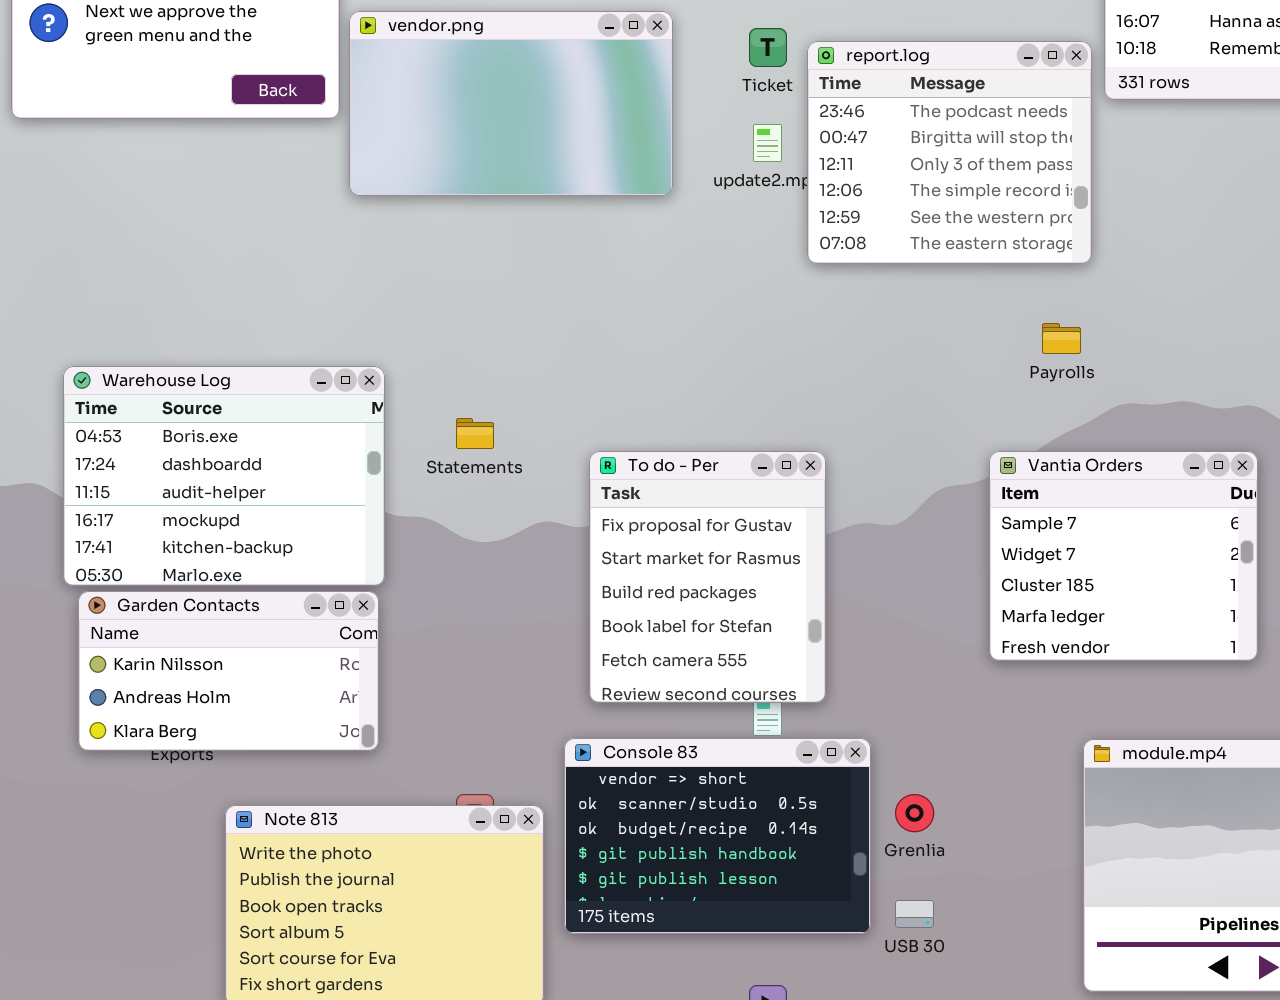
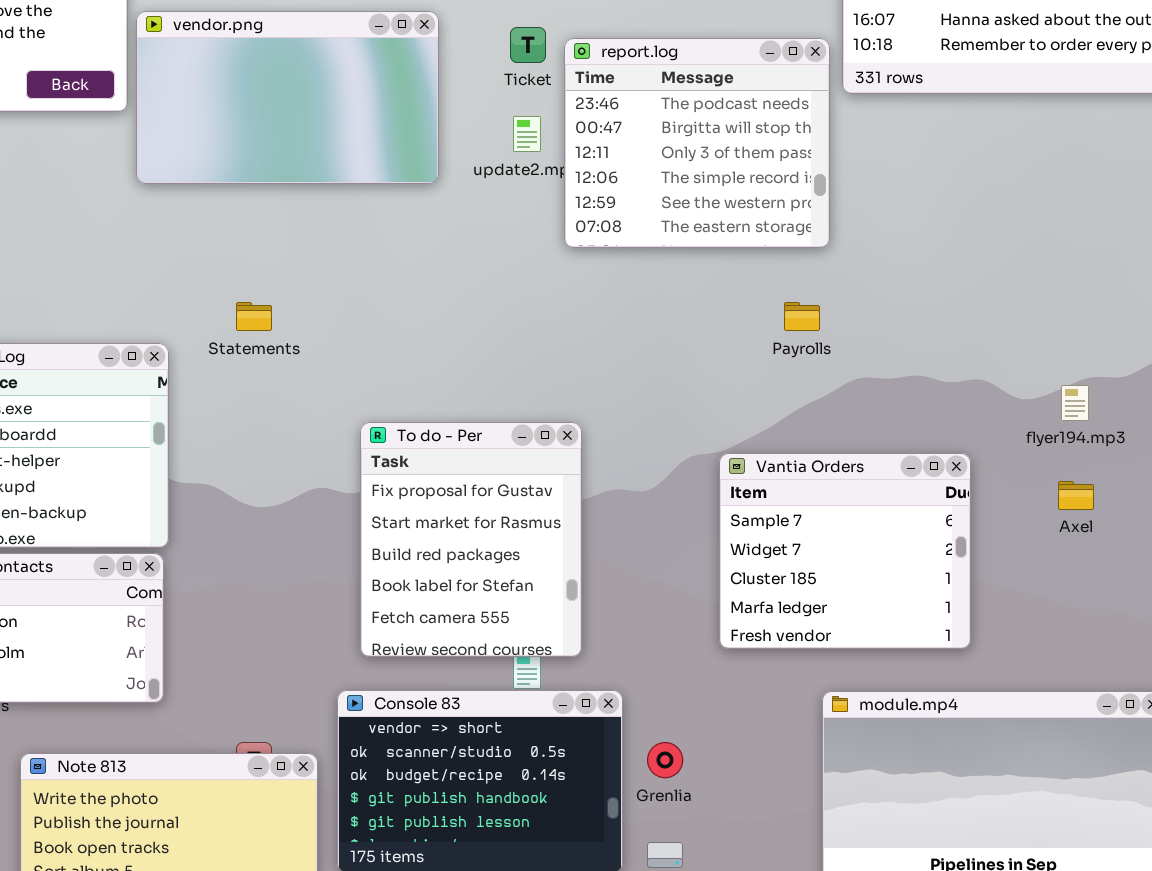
Statements: [456,418,494,449] -> [236,302,272,331], moved
Vantia Orders: [989,451,1258,661] -> [719,453,971,649], moved

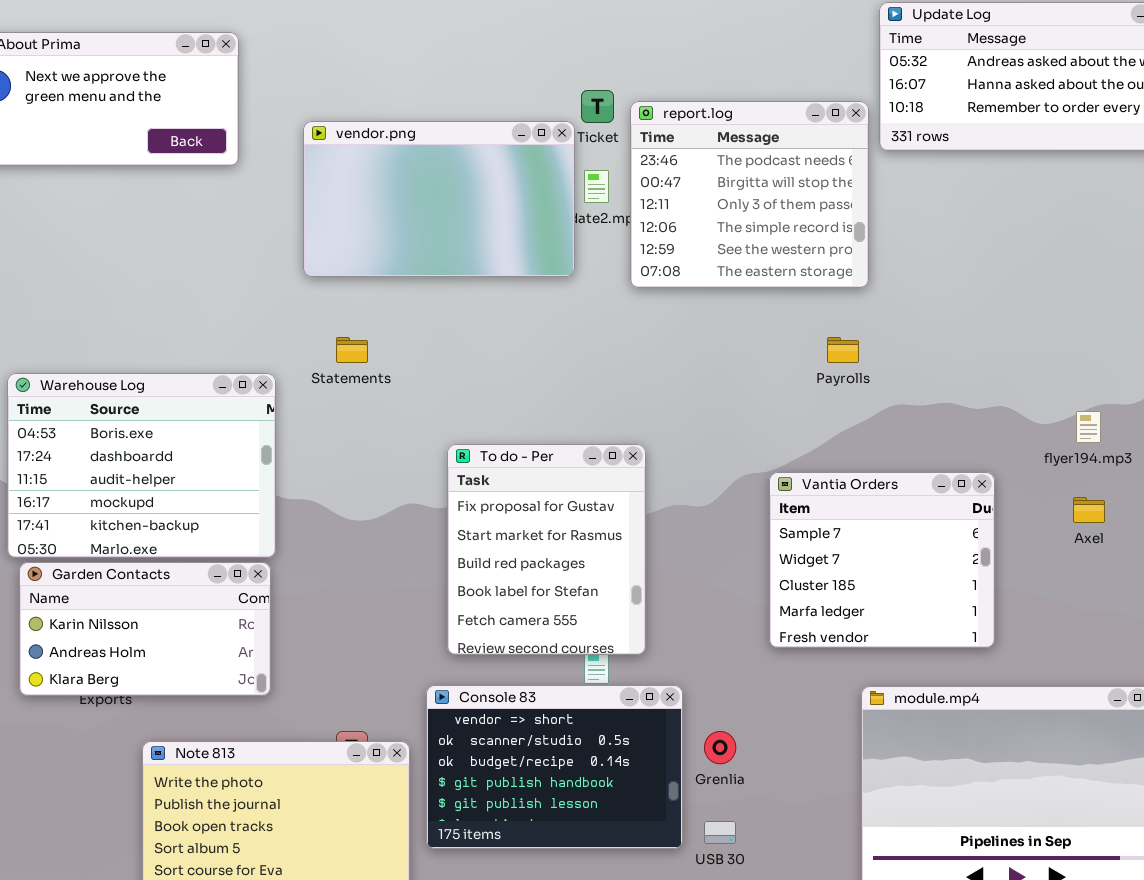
vendor.png: [136,11,439,184] -> [303,121,575,277], moved

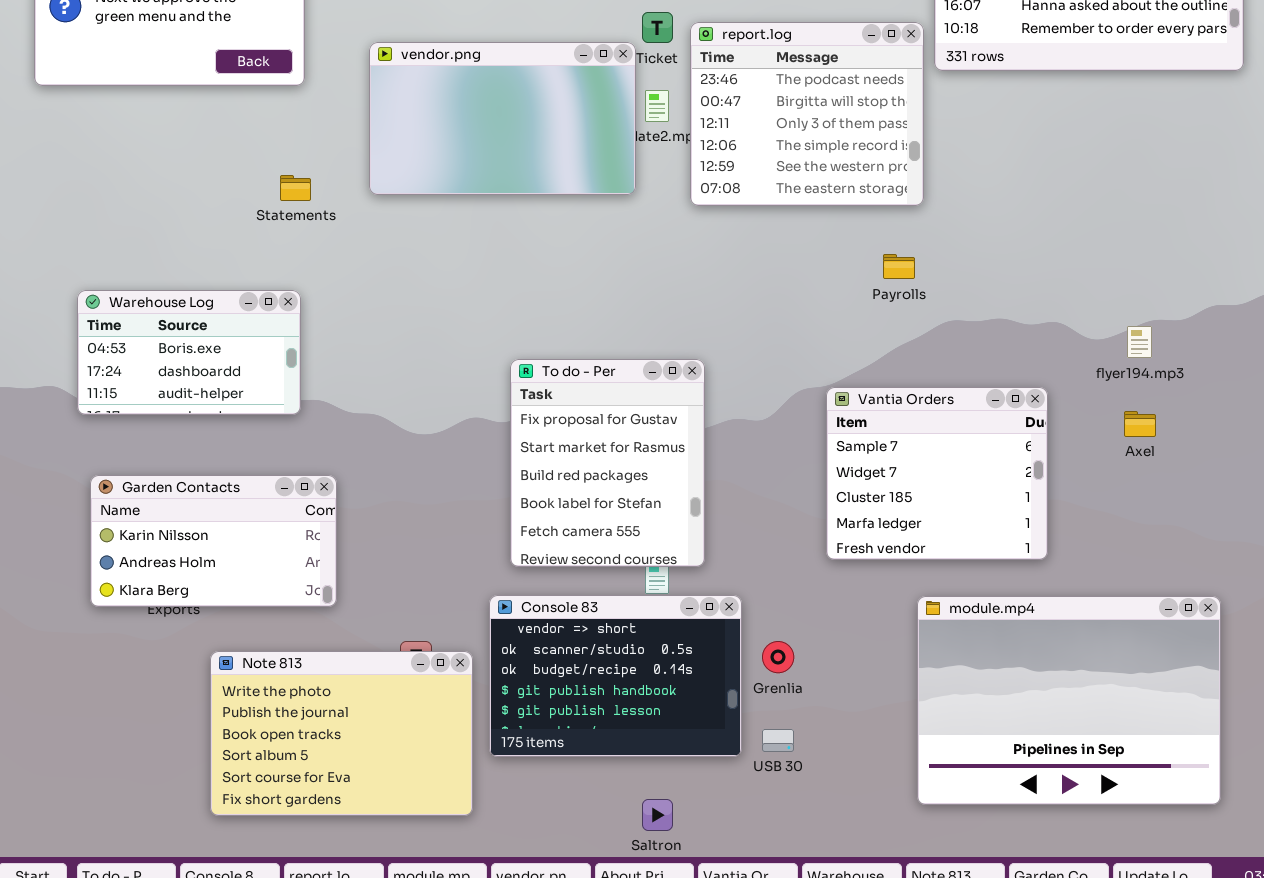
Statements: [336,337,368,363] -> [280,175,311,201], moved
Warehouse Log: [7,373,276,558] -> [77,290,301,415], resized

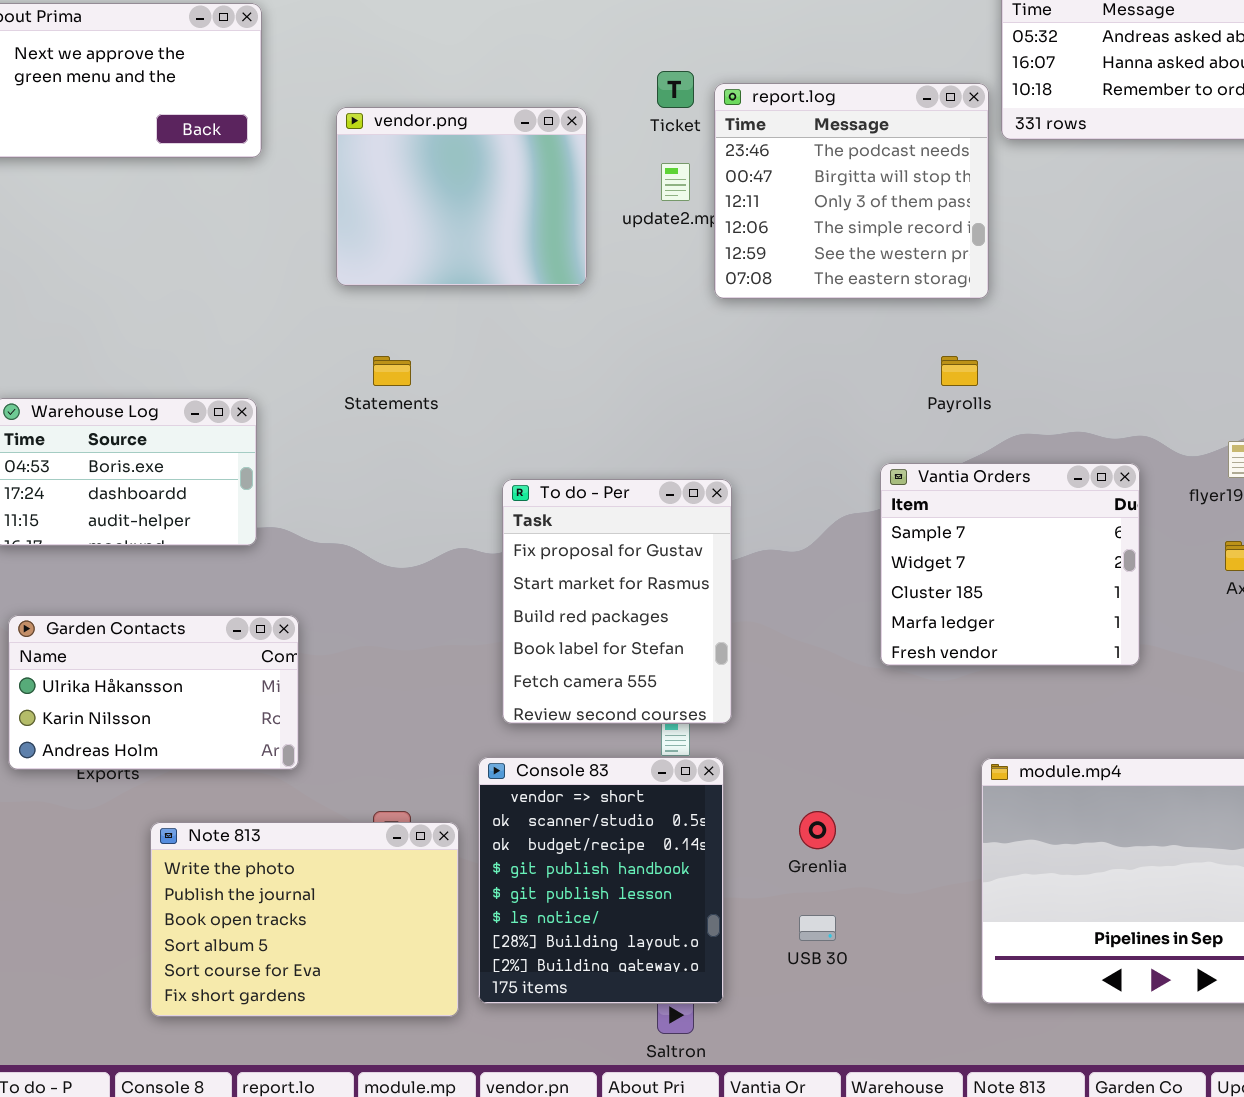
vendor.png: [369,42,636,195] -> [336,107,587,286], resized
Statements: [280,175,311,201] -> [373,356,411,386], moved
Vantia Orders: [826,387,1048,560] -> [880,463,1140,666], moved
Garden Contacts: [90,475,337,607] -> [8,615,299,770], scrolled up 1 row
Console 83: [489,595,742,757] -> [478,757,724,1004], resized

